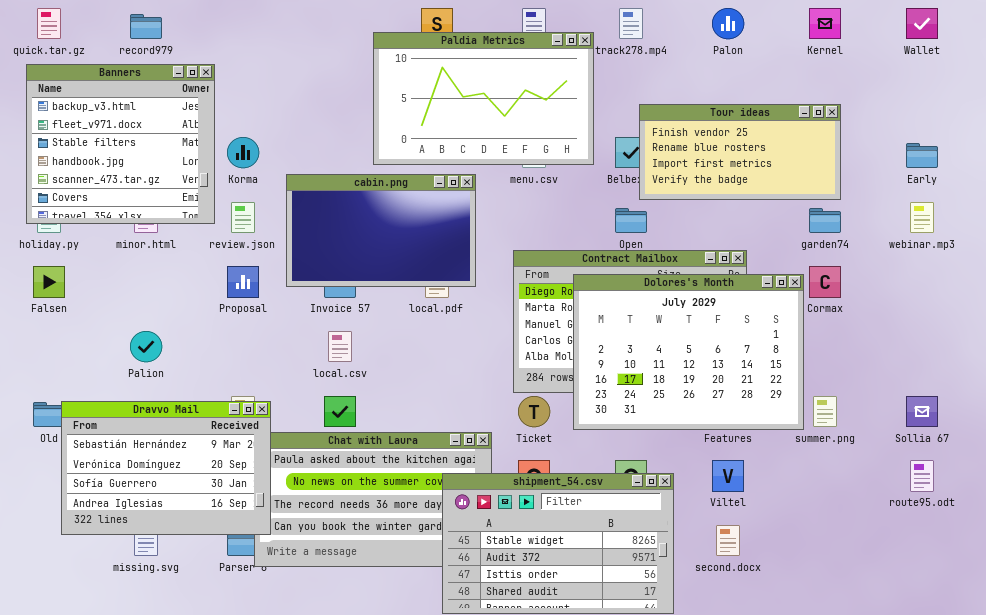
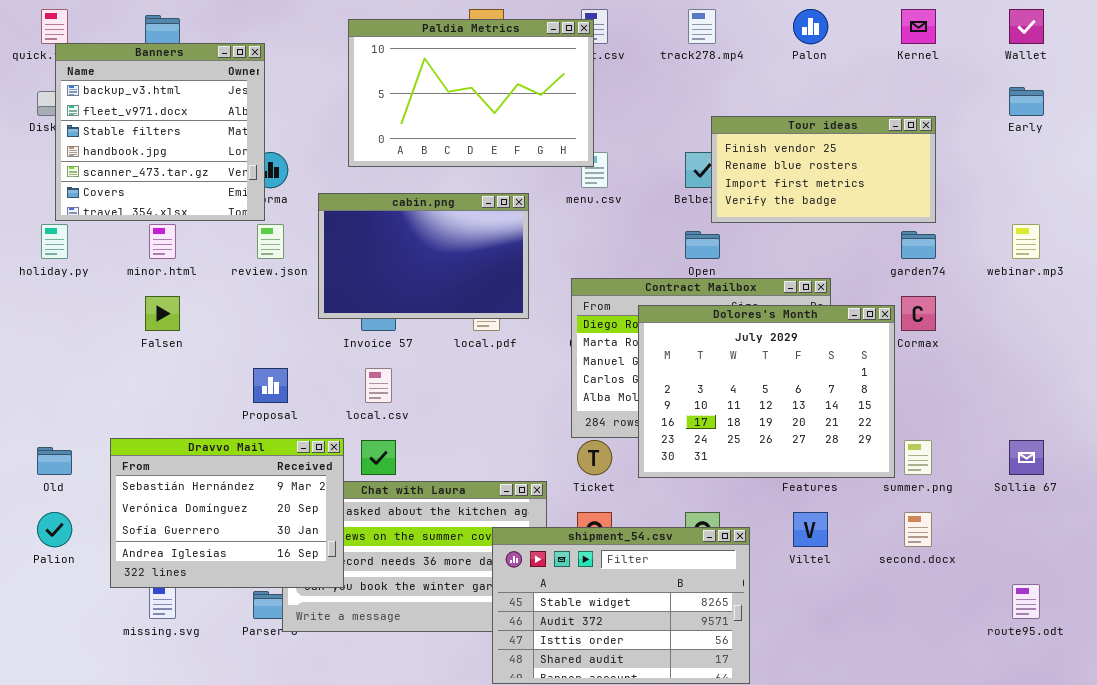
Paldia Metrics: [373,32,594,165] -> [348,19,594,167], moved
Banners: [26,64,215,224] -> [55,43,265,221], moved
Early: [906,143,938,168] -> [1009,87,1044,116], moved
Falsen: [33,266,65,298] -> [145,296,180,331], moved
Proposal: [227,266,259,298] -> [253,368,288,403], moved
Palion: [130,331,162,362] -> [37,512,72,547], moved
Dravvo Mail: [61,401,271,535] -> [110,438,344,588], moved
route95.odt: [910,460,934,492] -> [1012,584,1040,619], moved
second.docx: [716,525,740,556] -> [904,512,932,547], moved

